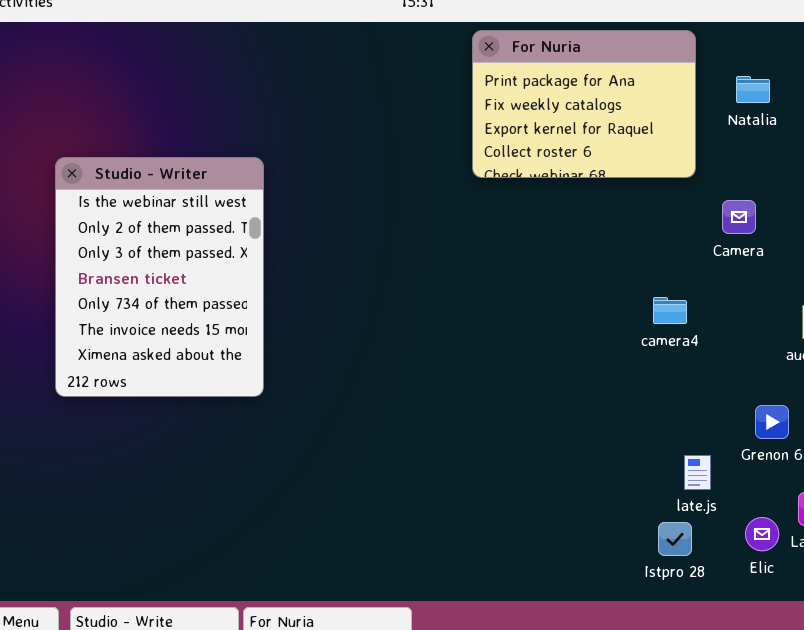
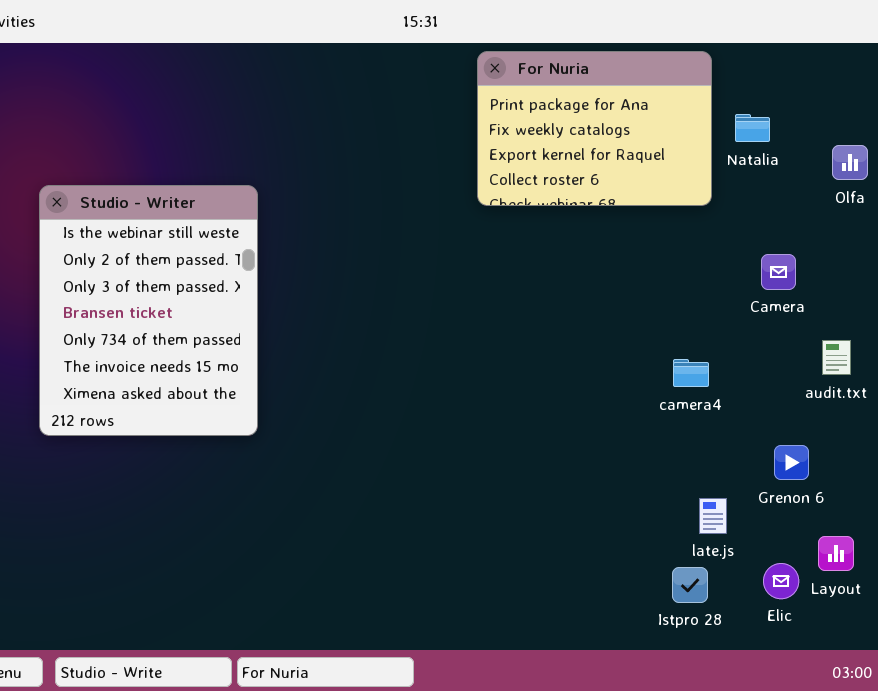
Natalia: [736,76,770,103] -> [735,114,770,142], moved
Camera: [722,200,756,234] -> [761,254,796,290], moved
camera4: [653,297,687,324] -> [673,359,709,387], moved

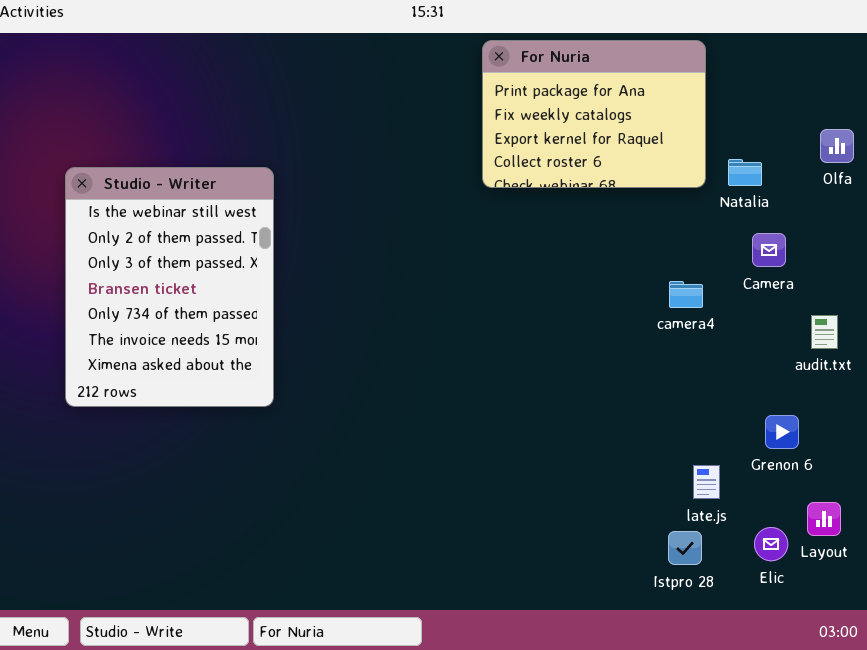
Natalia: [735,114,770,142] -> [728,159,762,186], moved
camera4: [673,359,709,387] -> [669,281,703,308], moved

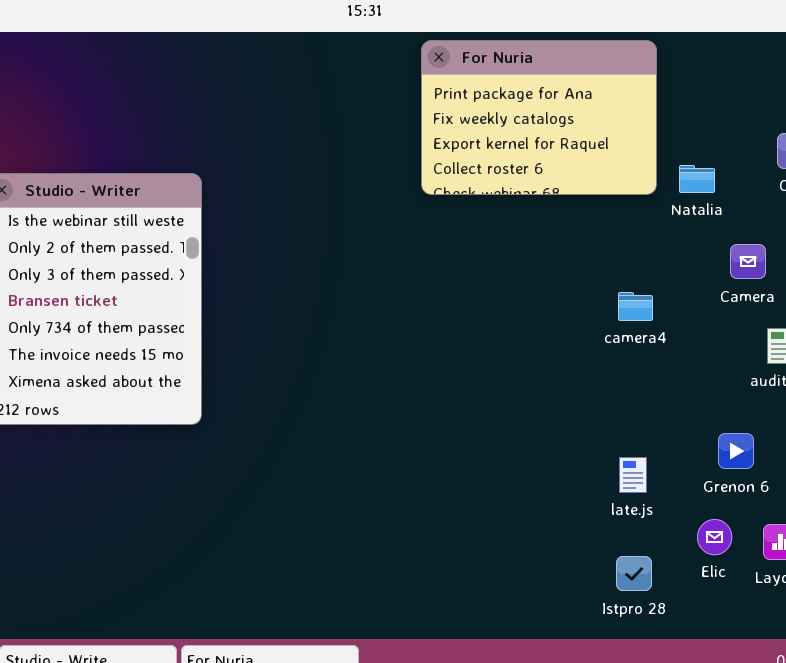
Camera: [752,233,786,267] -> [730,244,766,279], moved
late.js: [693,465,720,499] -> [619,457,647,493], moved
Elic: [754,527,788,561] -> [697,519,732,555], moved

